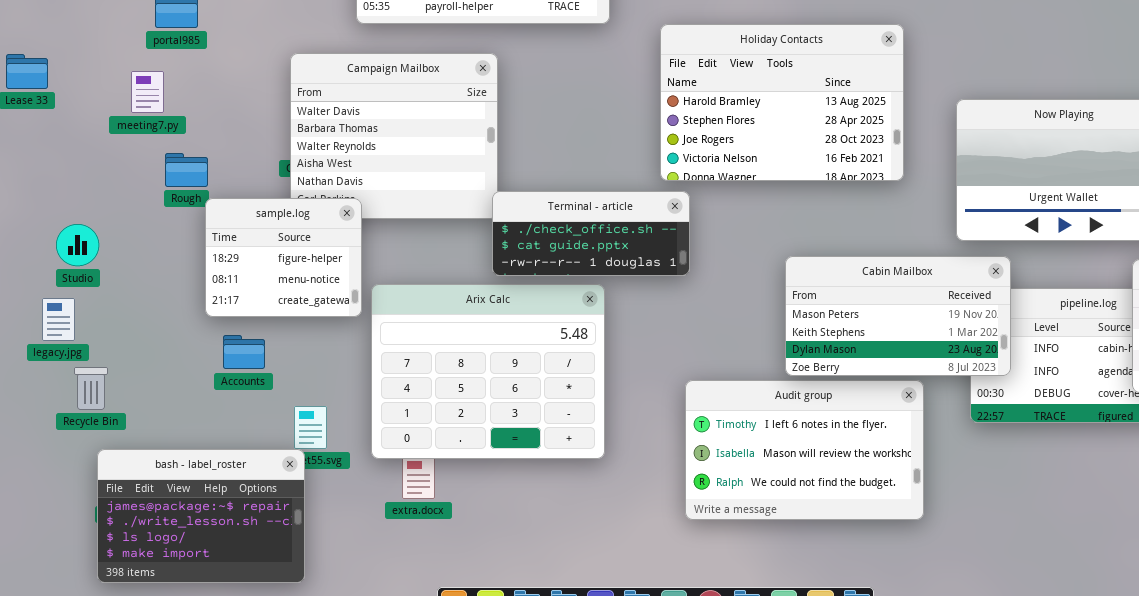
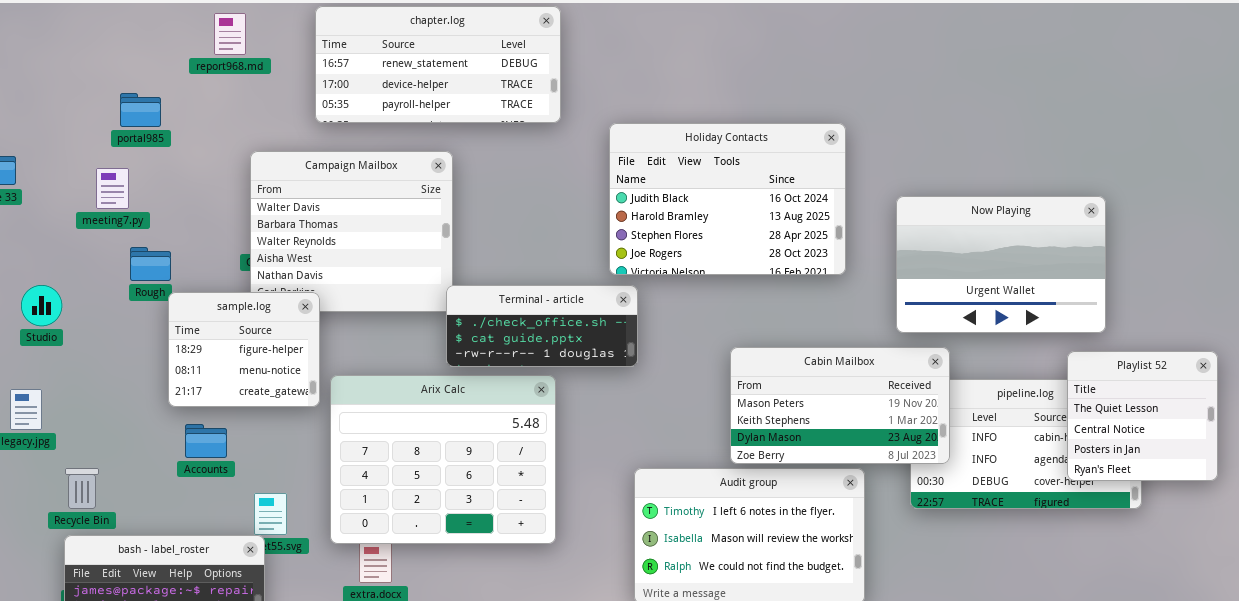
Holiday Contacts: [660,24,904,181] -> [609,123,846,275], scrolled up 1 row
Studio: [56,224,99,266] -> [21,285,62,326], moved
Recycle Bin: [74,367,108,410] -> [65,468,99,509], moved

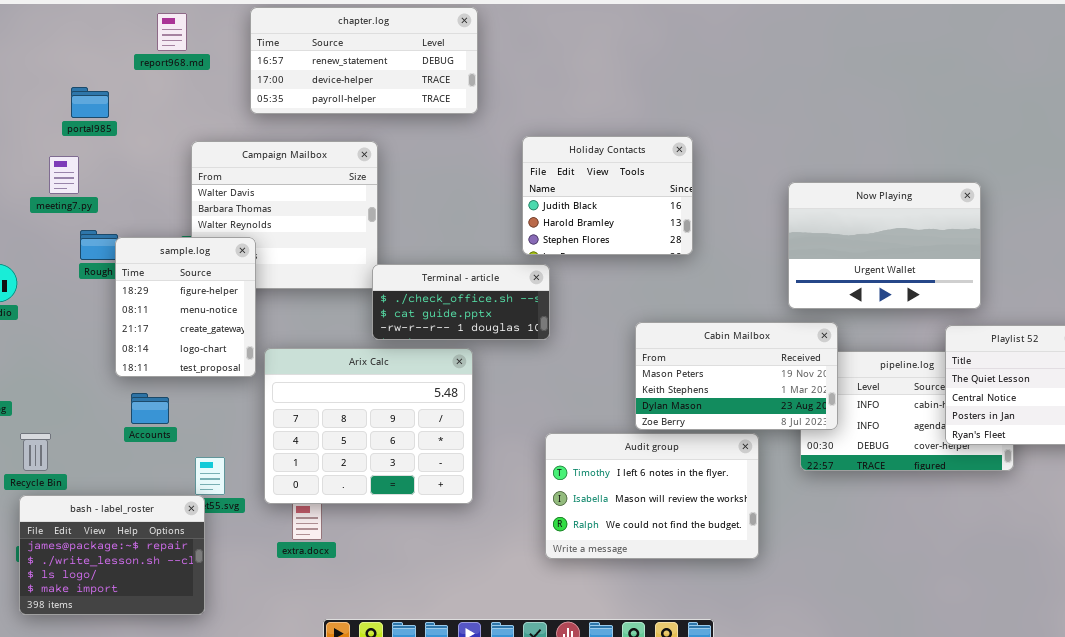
Holiday Contacts: [609,123,846,275] -> [522,136,693,255], resized
sample.log: [168,292,320,407] -> [115,237,256,377], resized

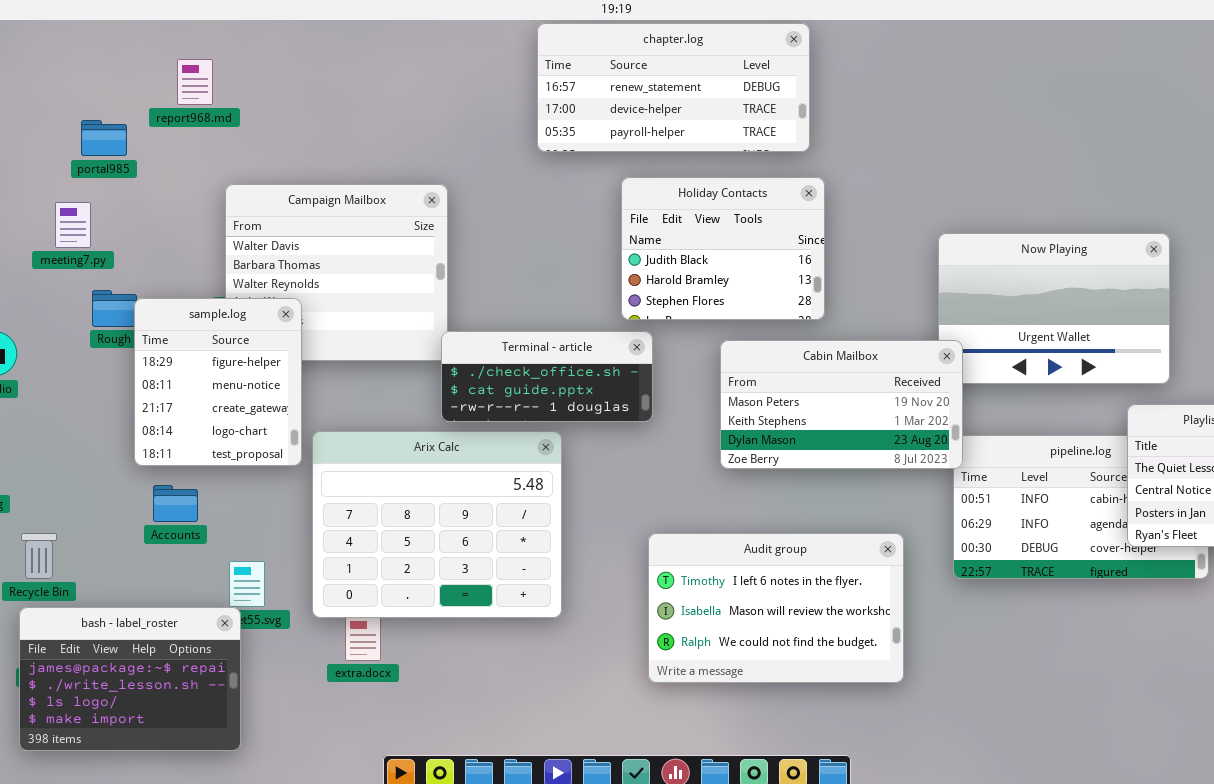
chapter.log: [250,7,478,114] -> [537,23,810,152], moved
report968.md: [157,13,187,51] -> [177,59,213,105], moved
Cabin Mailbox: [635,322,838,430] -> [720,340,963,469], moved

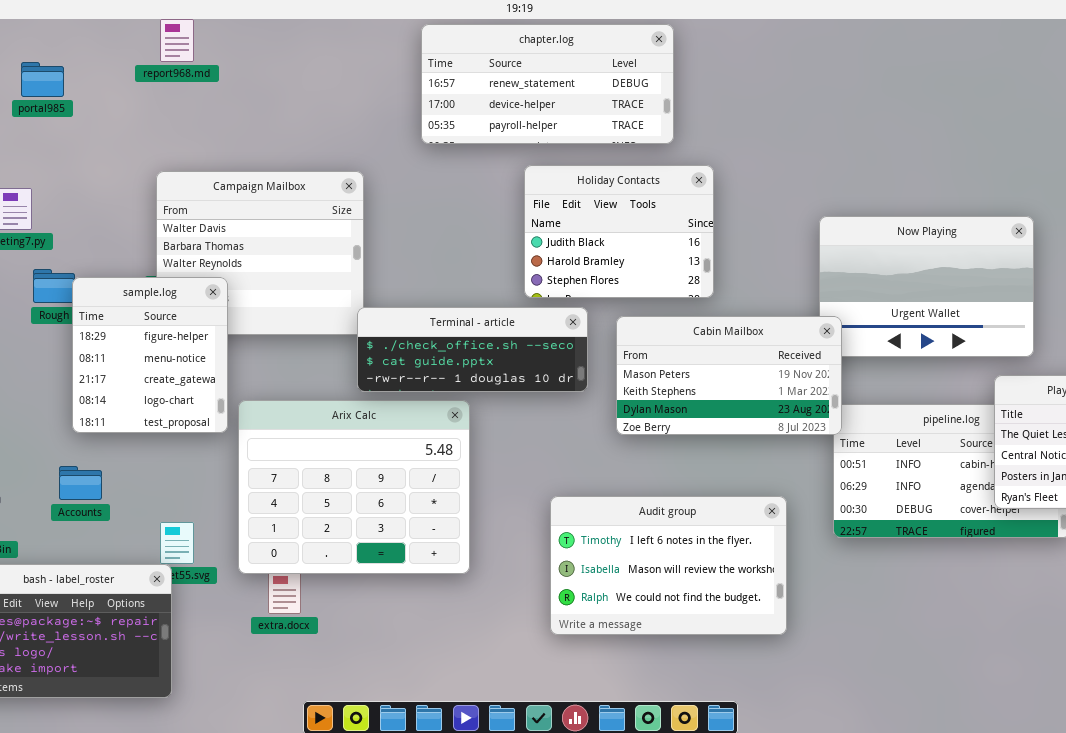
chapter.log: [537,23,810,152] -> [421,24,674,144], moved
report968.md: [177,59,213,105] -> [160,19,194,62], moved
portal985: [81,120,127,156] -> [21,62,64,97], moved
Terminal - article: [441,331,653,422] -> [357,307,588,392], resized
Accounts: [153,485,198,522] -> [59,466,102,500], moved

